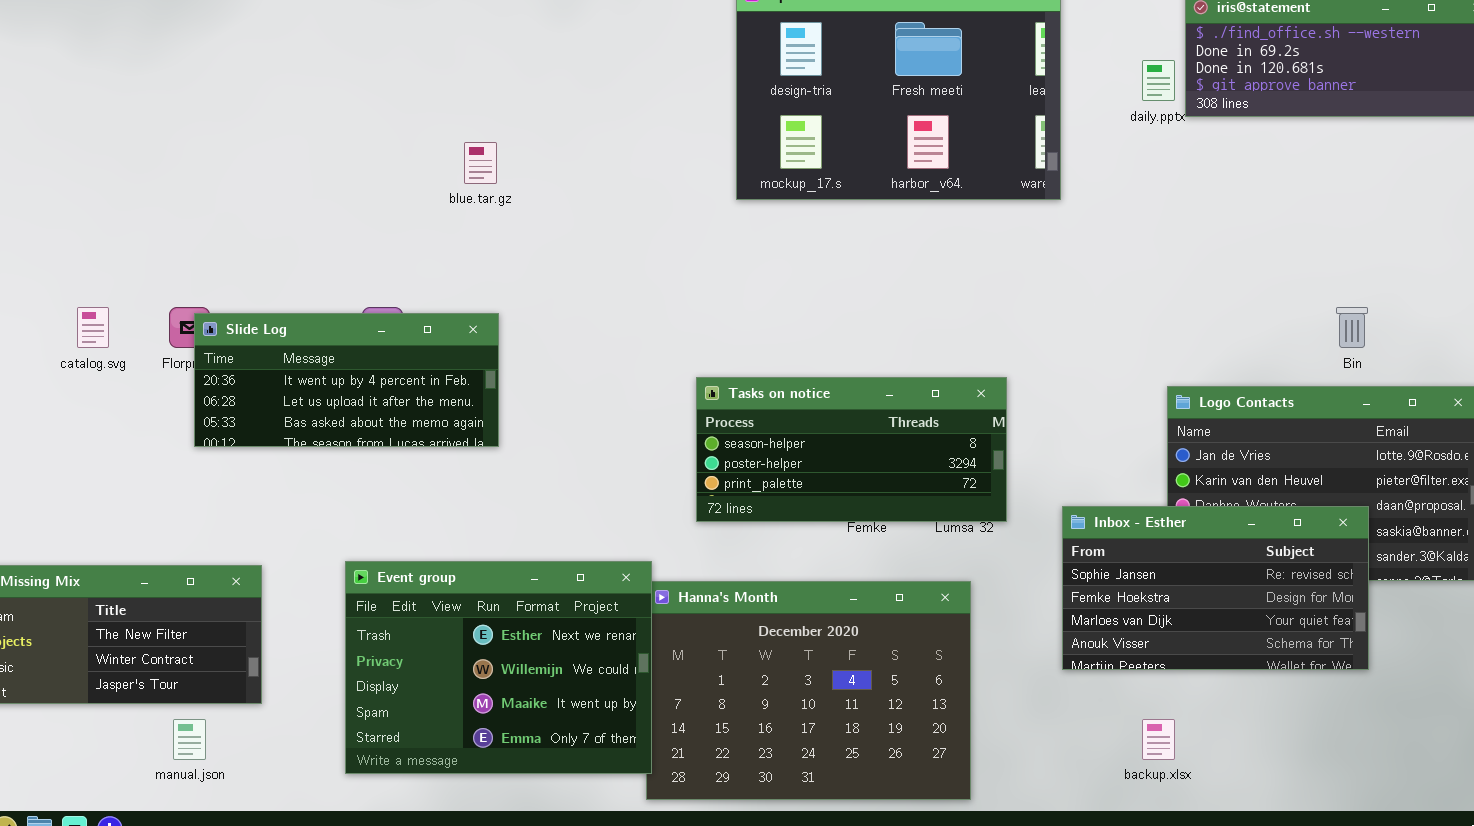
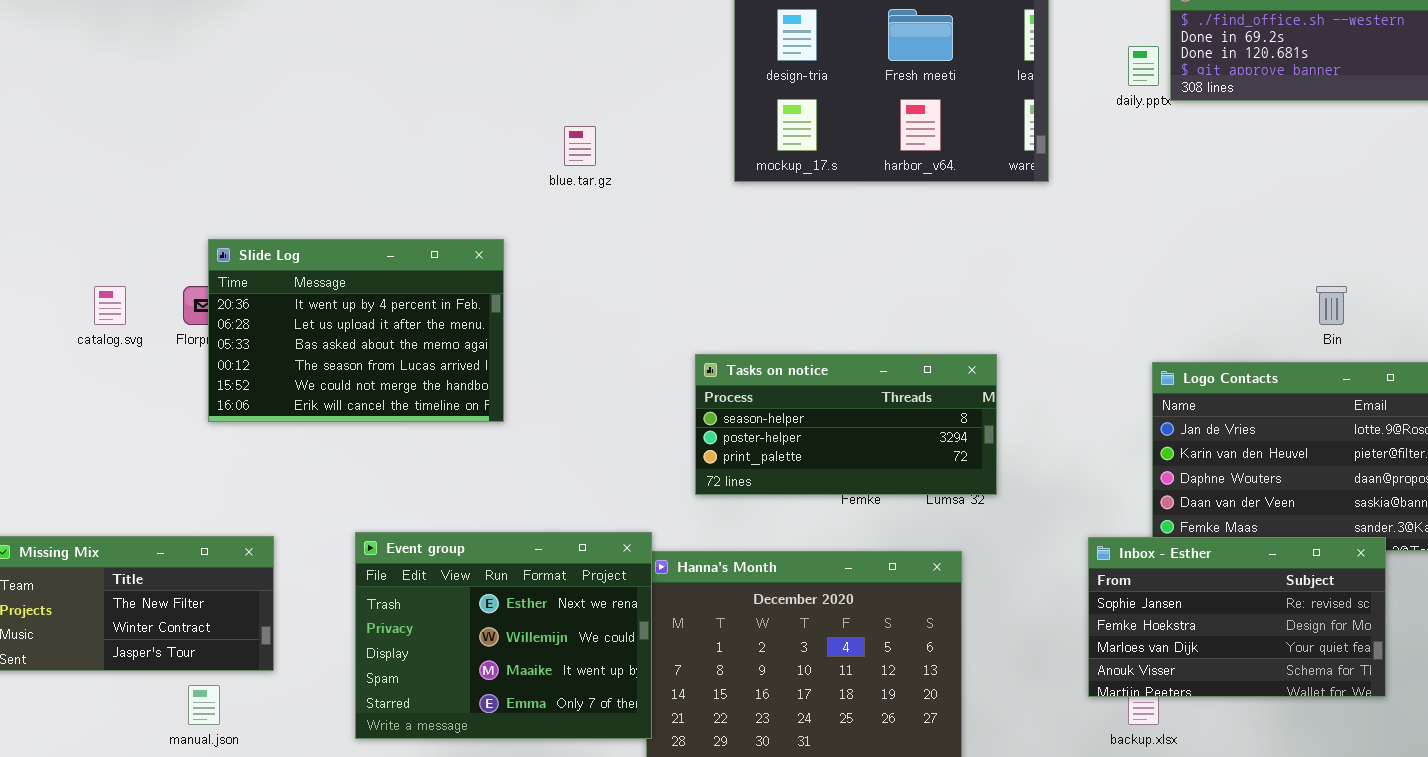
blue.tar.gz: [464,142,497,184] -> [564,126,596,166], moved
Slide Log: [194,313,499,447] -> [208,239,504,422], resized
Inbox - Esther: [1062,506,1369,670] -> [1088,537,1386,697], moved

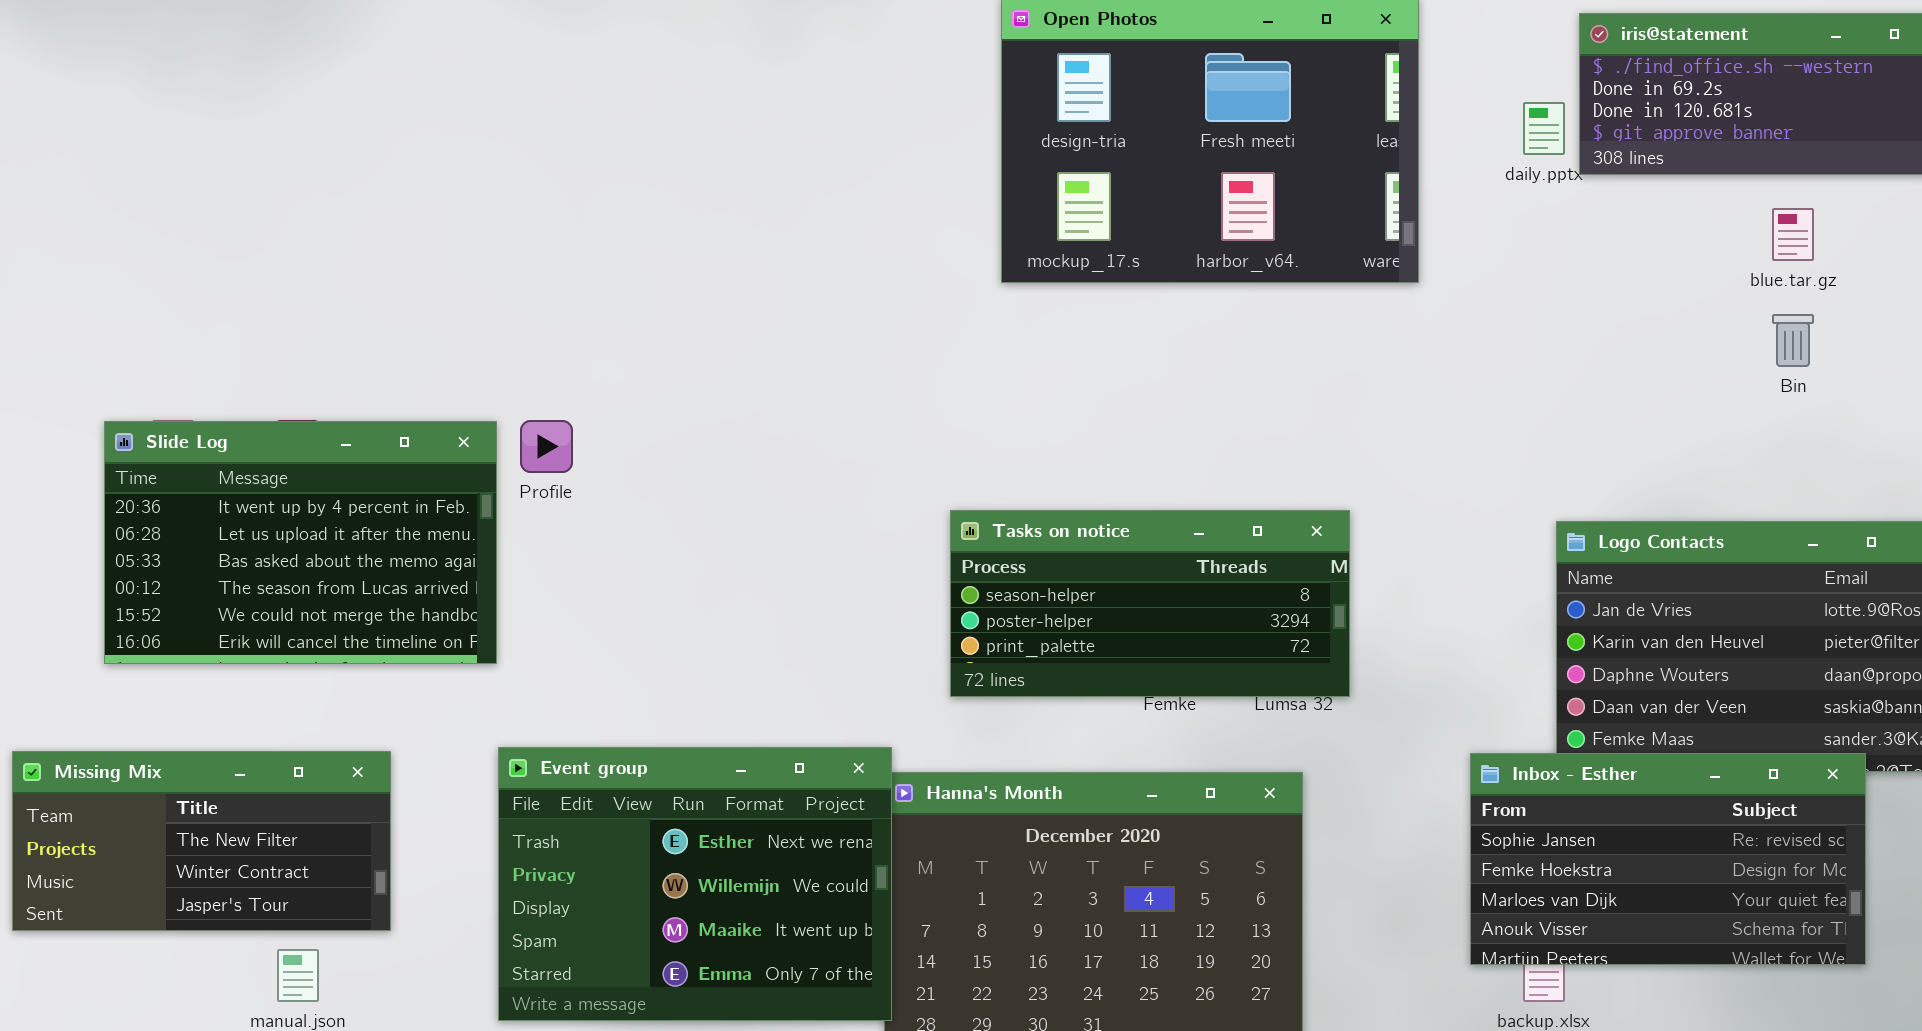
blue.tar.gz: [564,126,596,166] -> [1772,208,1814,261], moved
Slide Log: [208,239,504,422] -> [104,421,497,664], moved
Bin: [1316,286,1347,325] -> [1772,314,1814,367], moved

